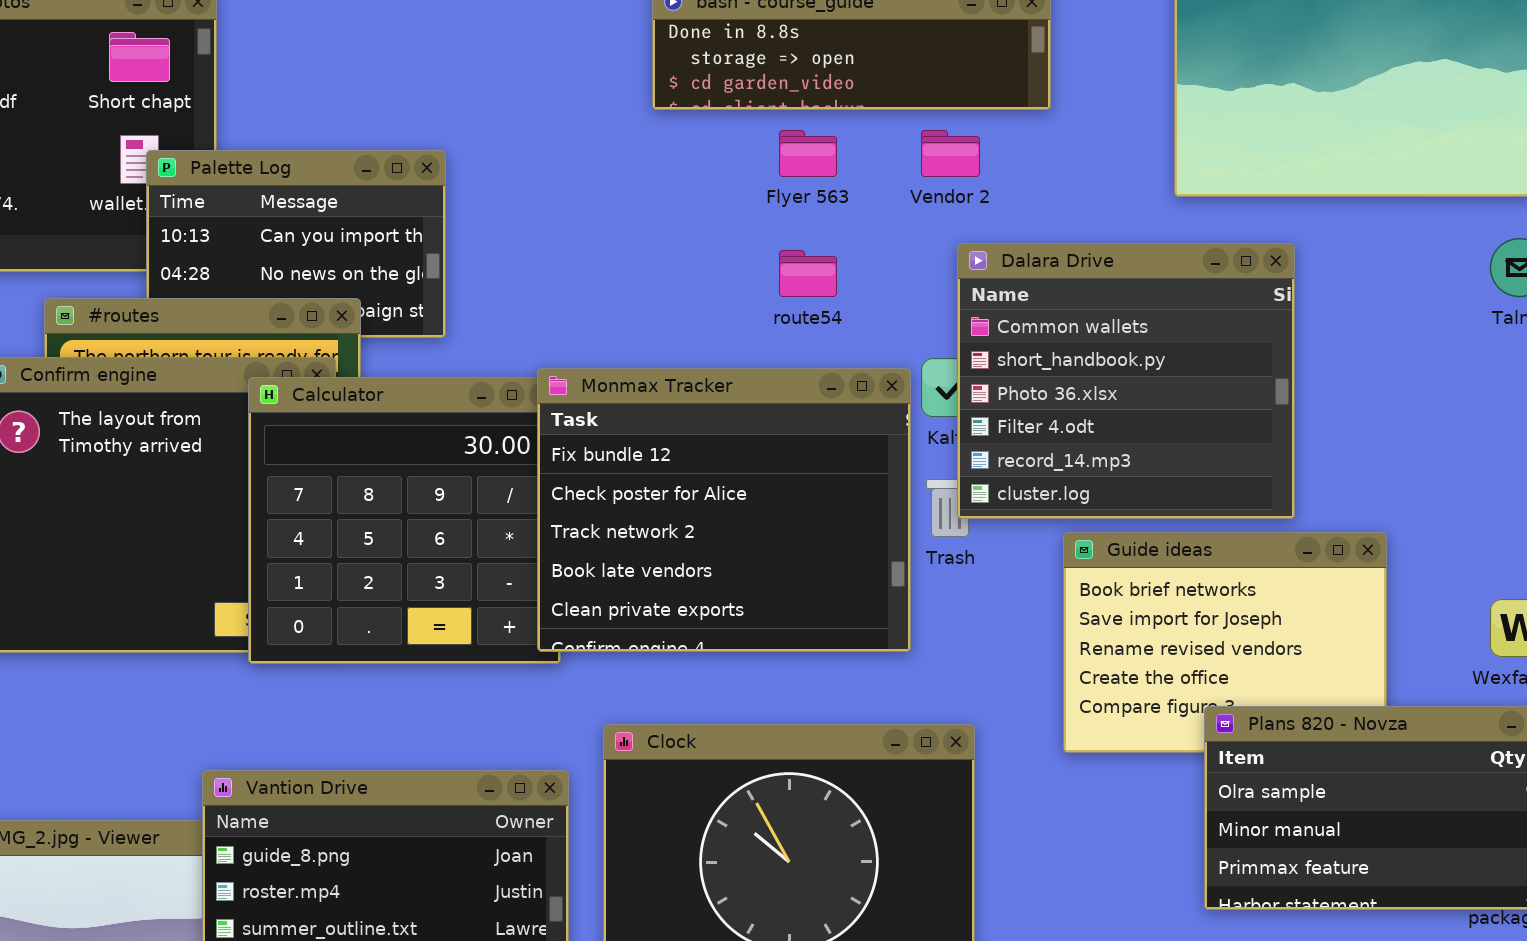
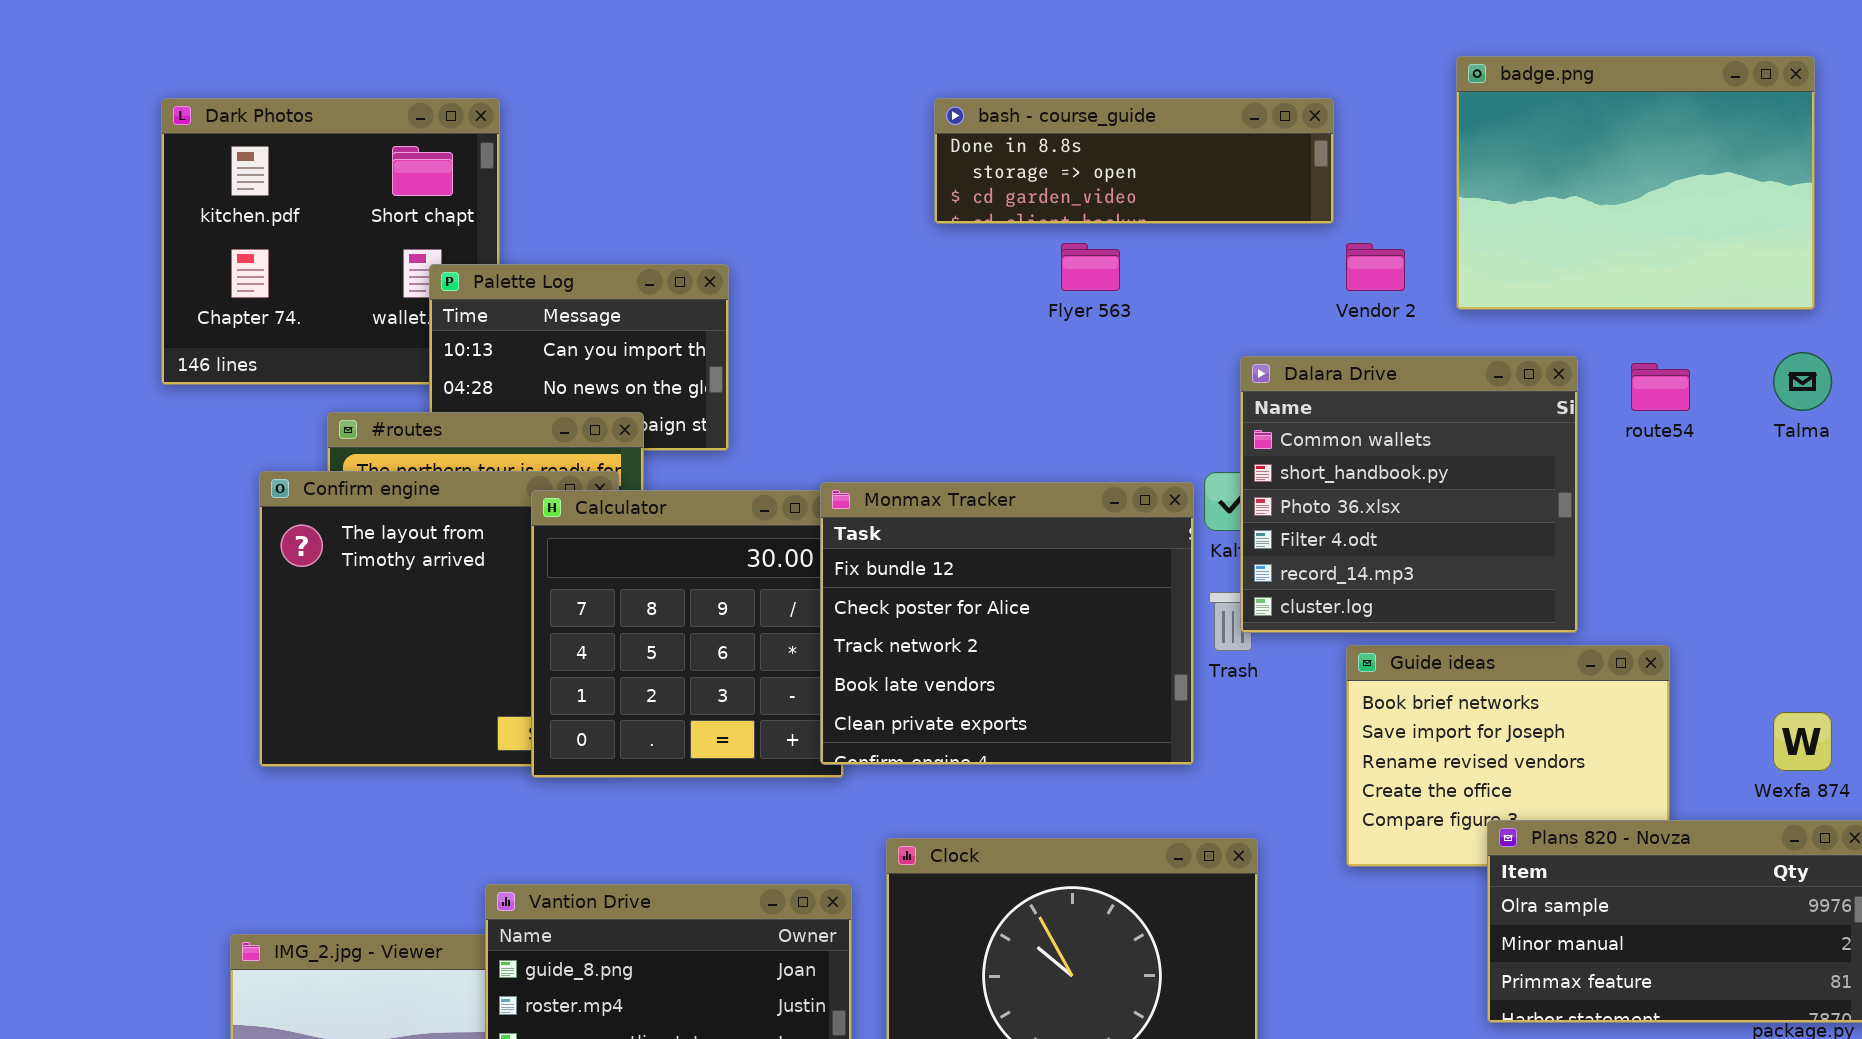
Vendor 2: [921,130,980,177] -> [1346,243,1405,291], moved
route54: [779,250,837,297] -> [1631,363,1690,411], moved

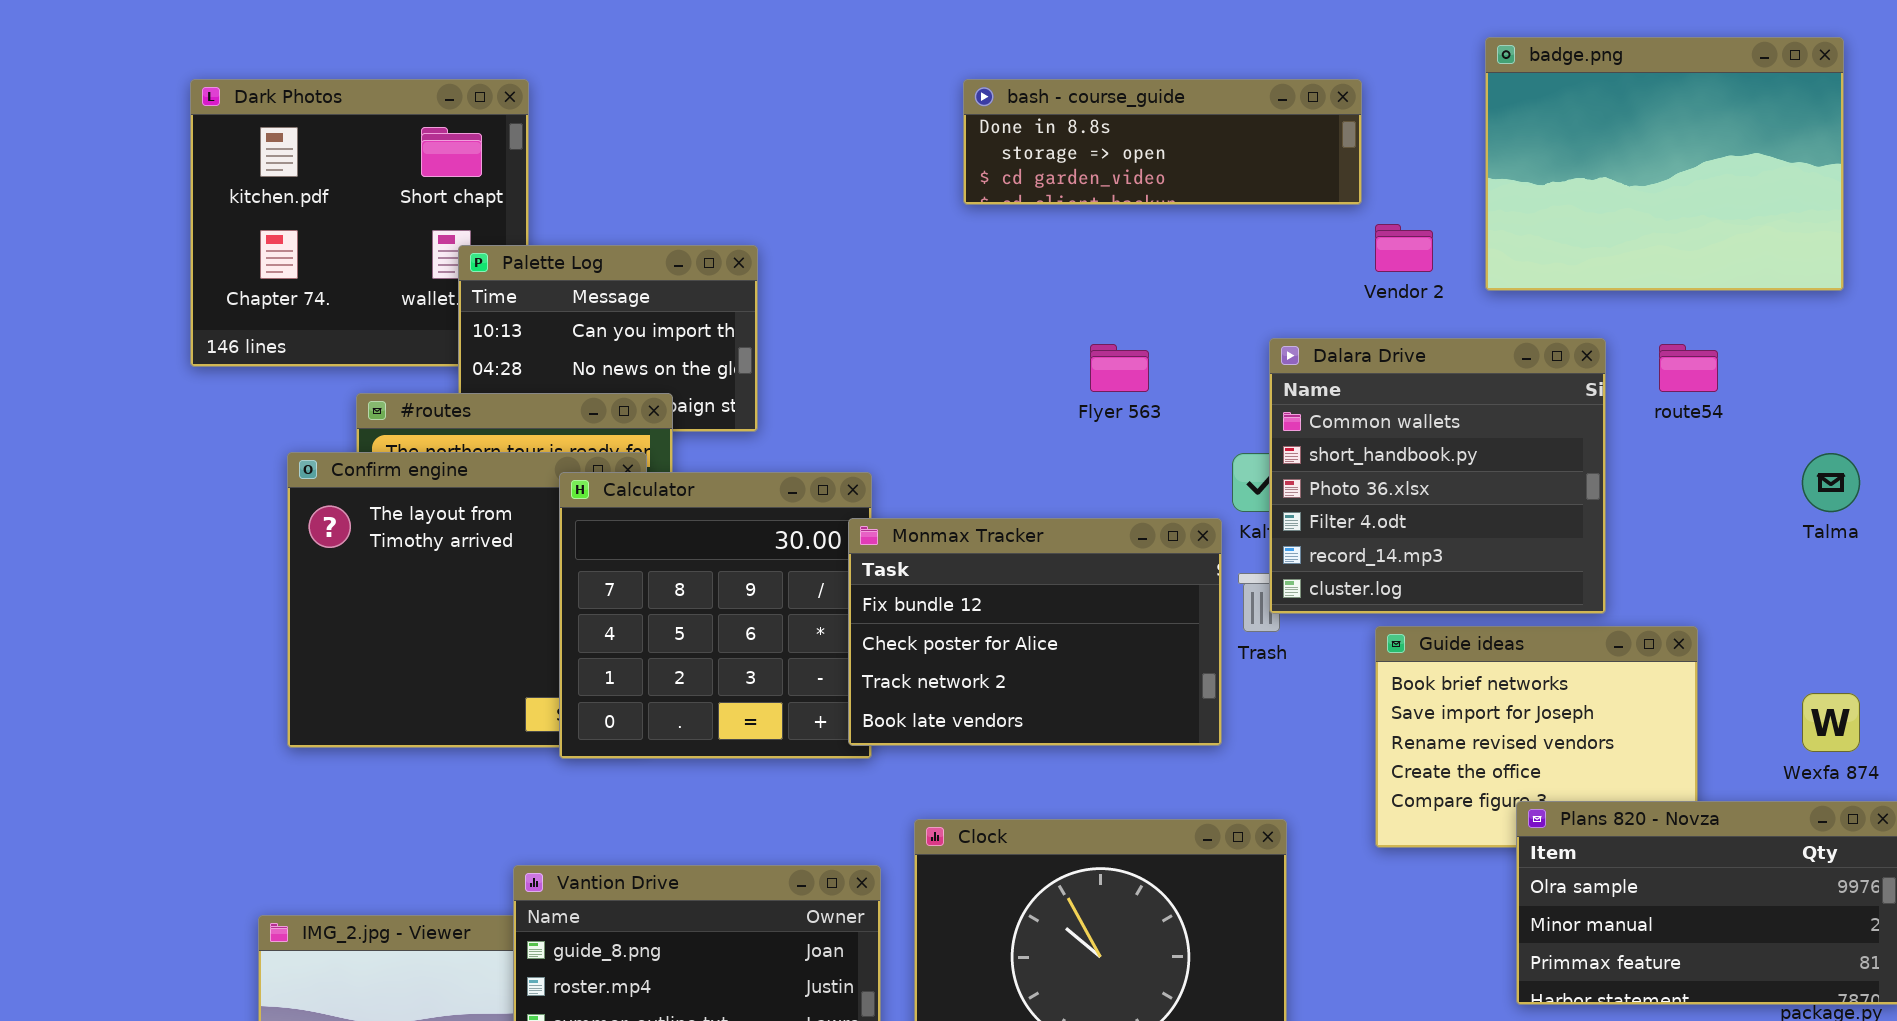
Flyer 563: [1061,243,1120,291] -> [1090,344,1149,392], moved
Talma: [1773,352,1832,411] -> [1802,453,1860,512], moved
Monmax Tracker: [820,482,1194,765] -> [848,518,1222,746], resized

